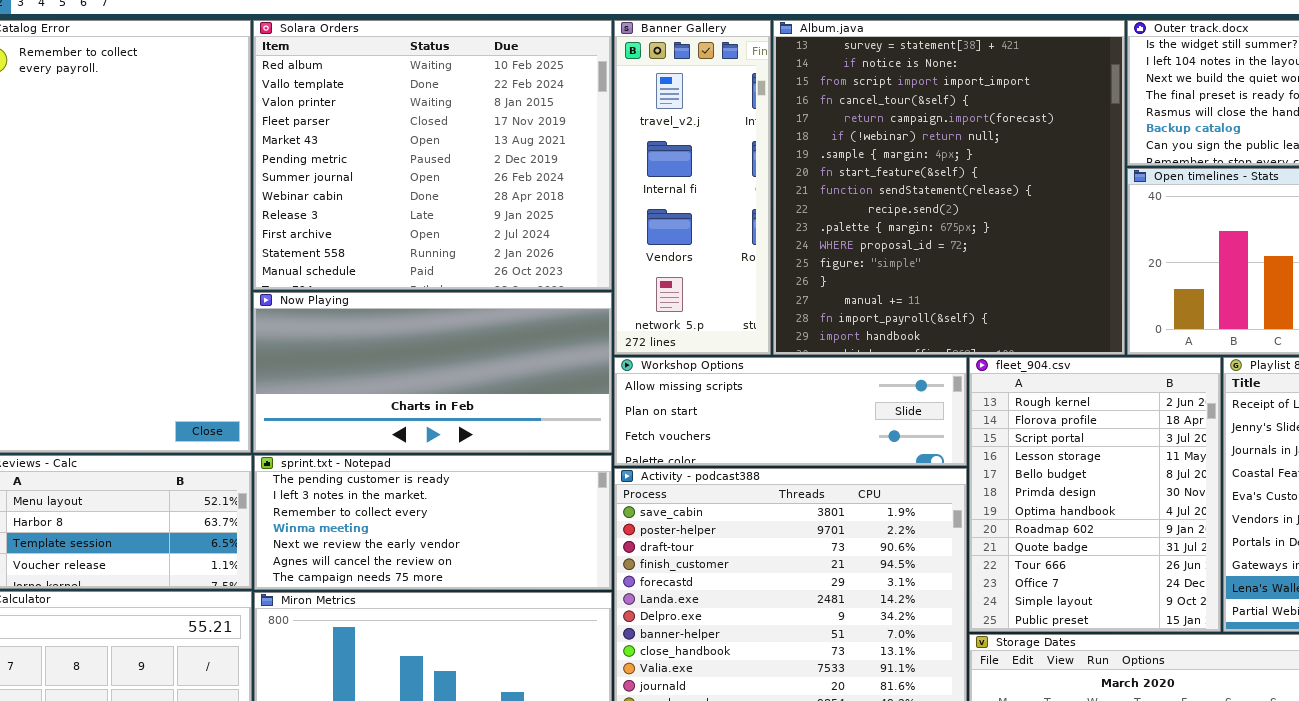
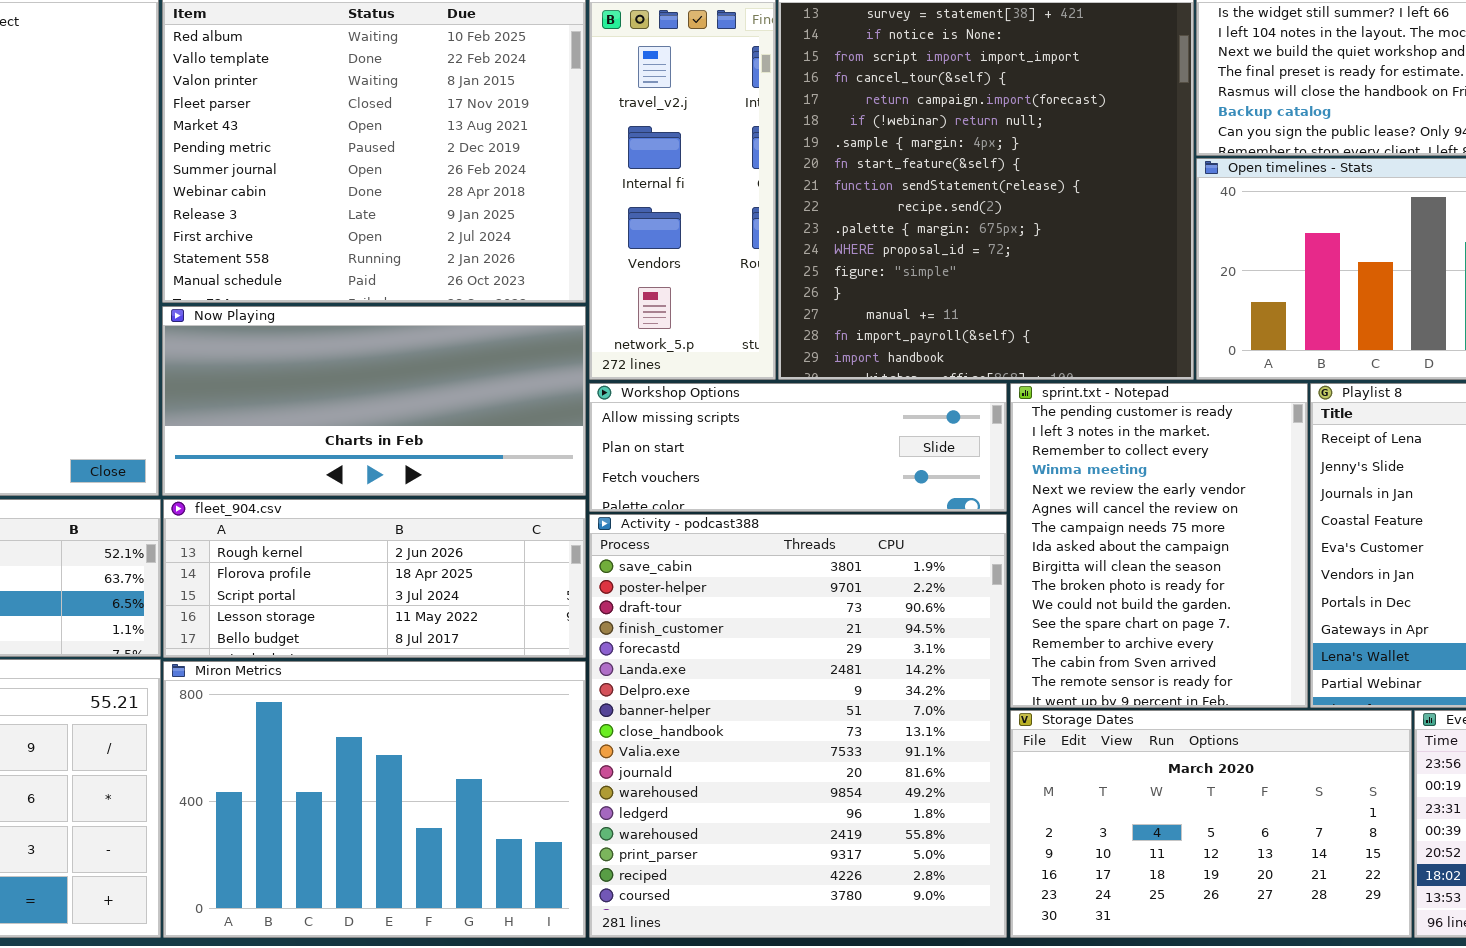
fleet_904.csv: [969,357,1221,632] -> [163,499,586,658], moved, resized
sprint.txt - Notepad: [254,455,612,590] -> [1010,383,1308,708], moved, resized

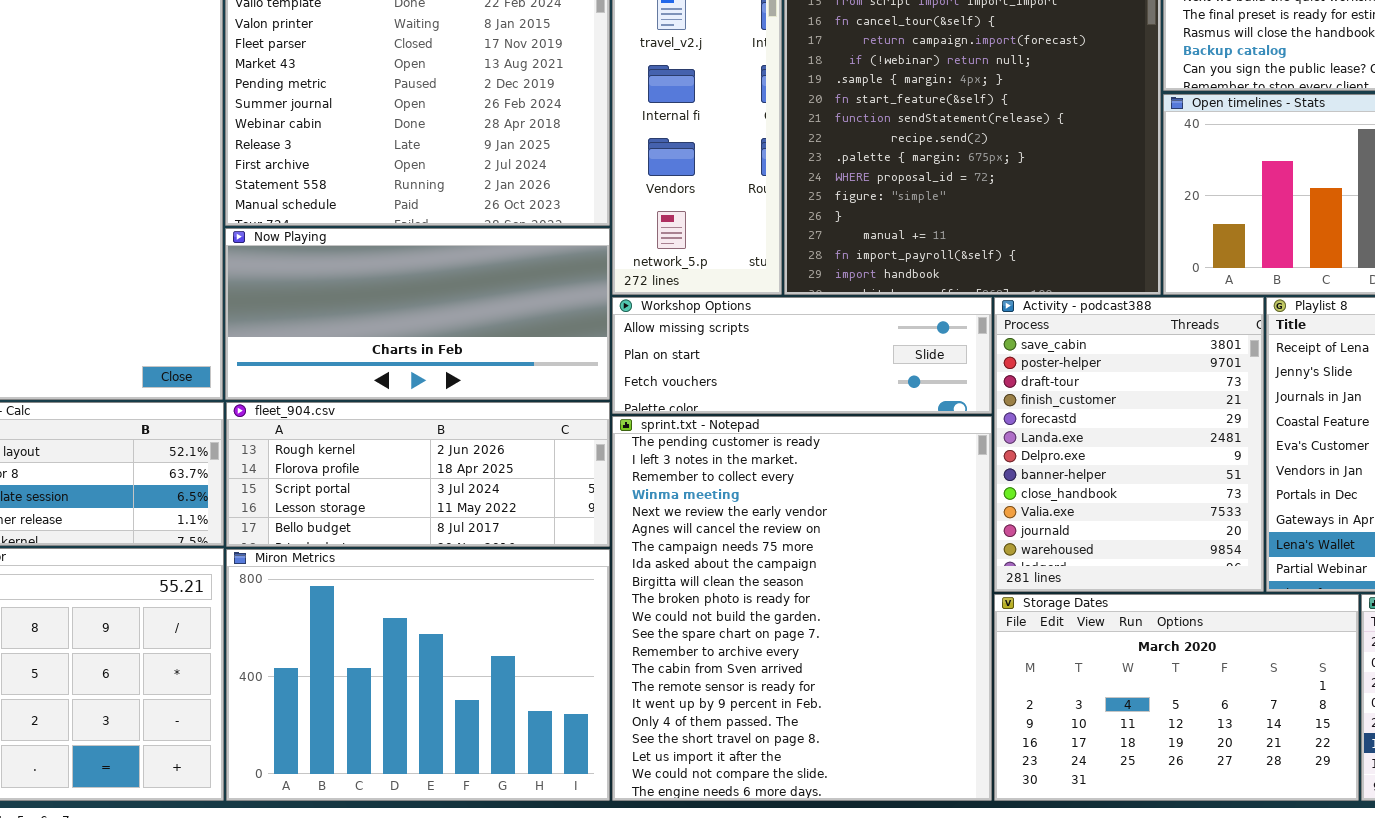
sprint.txt - Notepad: [1010,383,1308,708] -> [612,416,992,801], moved, resized
Activity - podcast388: [589,514,1007,938] -> [994,297,1264,592], moved, resized

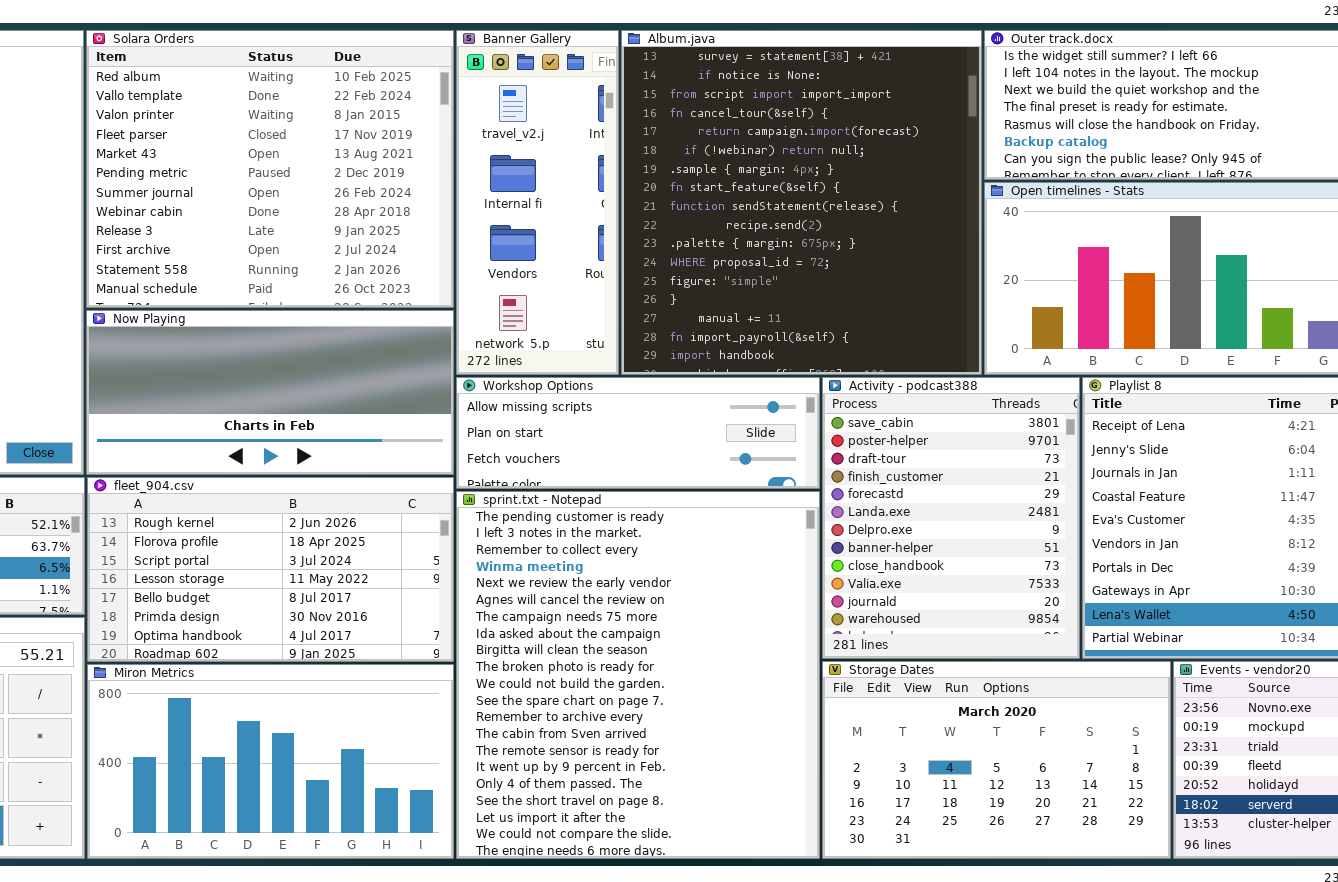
fleet_904.csv: [226,402,610,547] -> [87,477,454,662], resized
Miron Metrics: [226,549,610,801] -> [87,664,454,859], resized

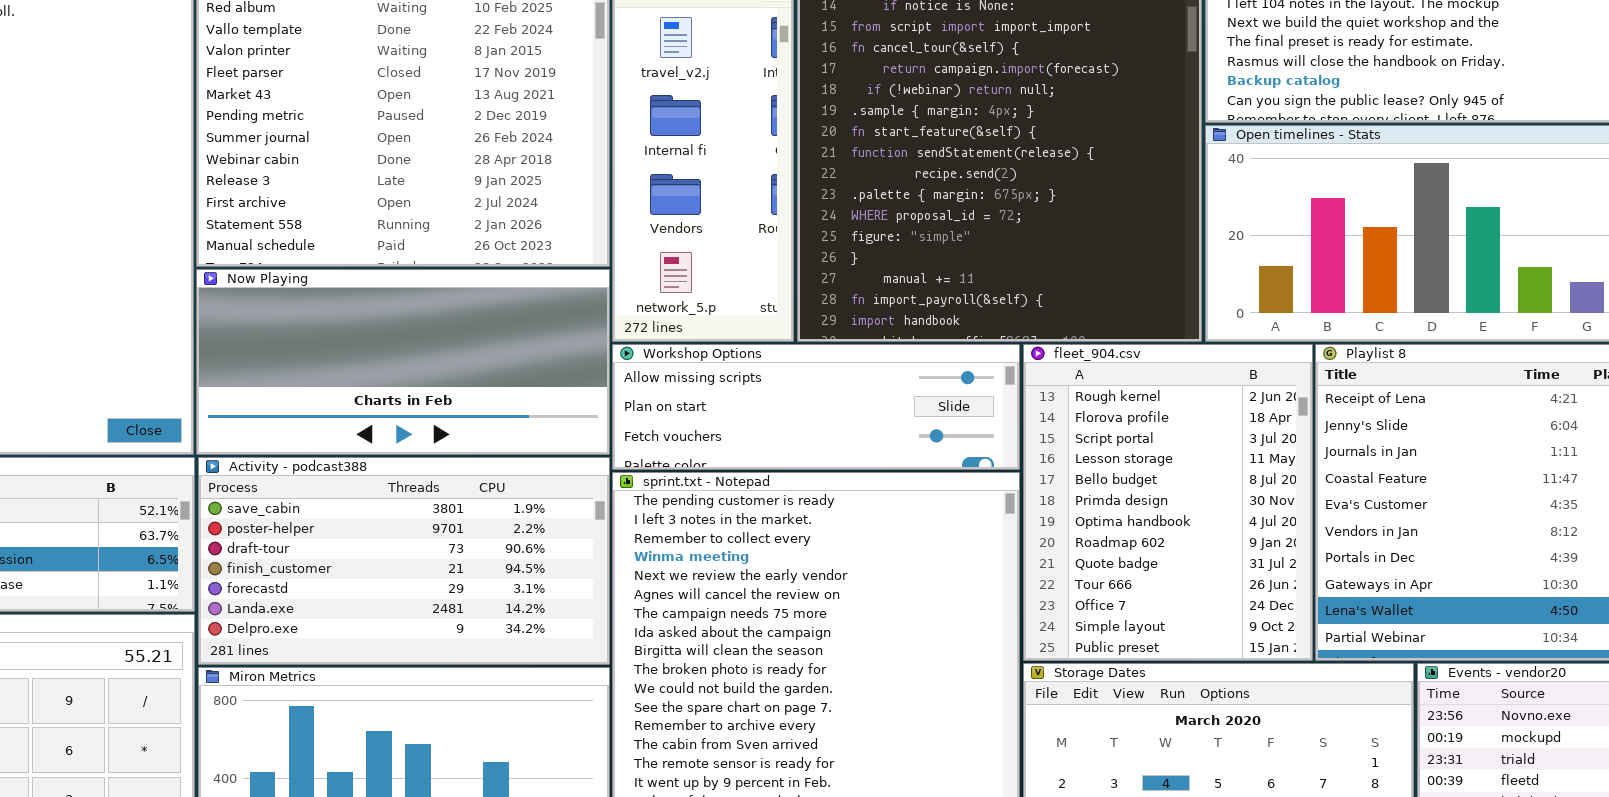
Activity - podcast388: [822,377,1080,659] -> [198,457,610,665], moved, resized
fleet_904.csv: [87,477,454,662] -> [1023,344,1313,661], moved, resized

